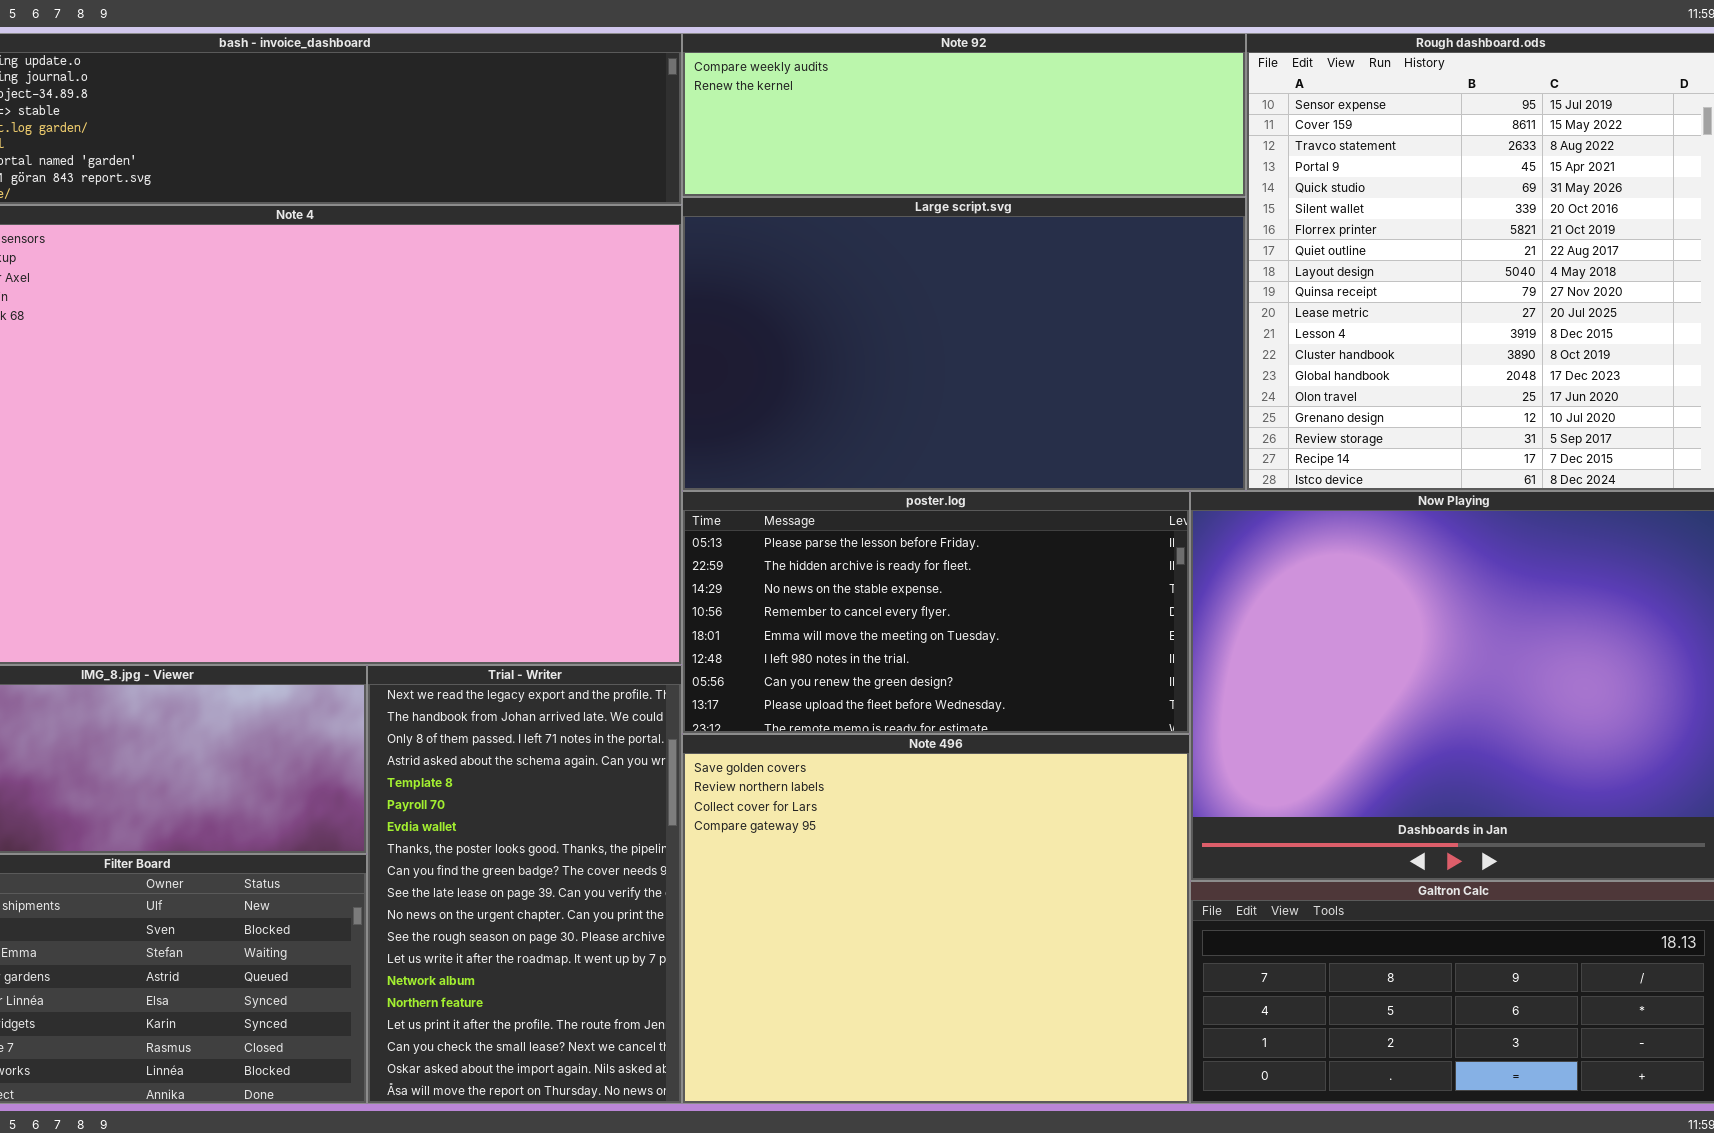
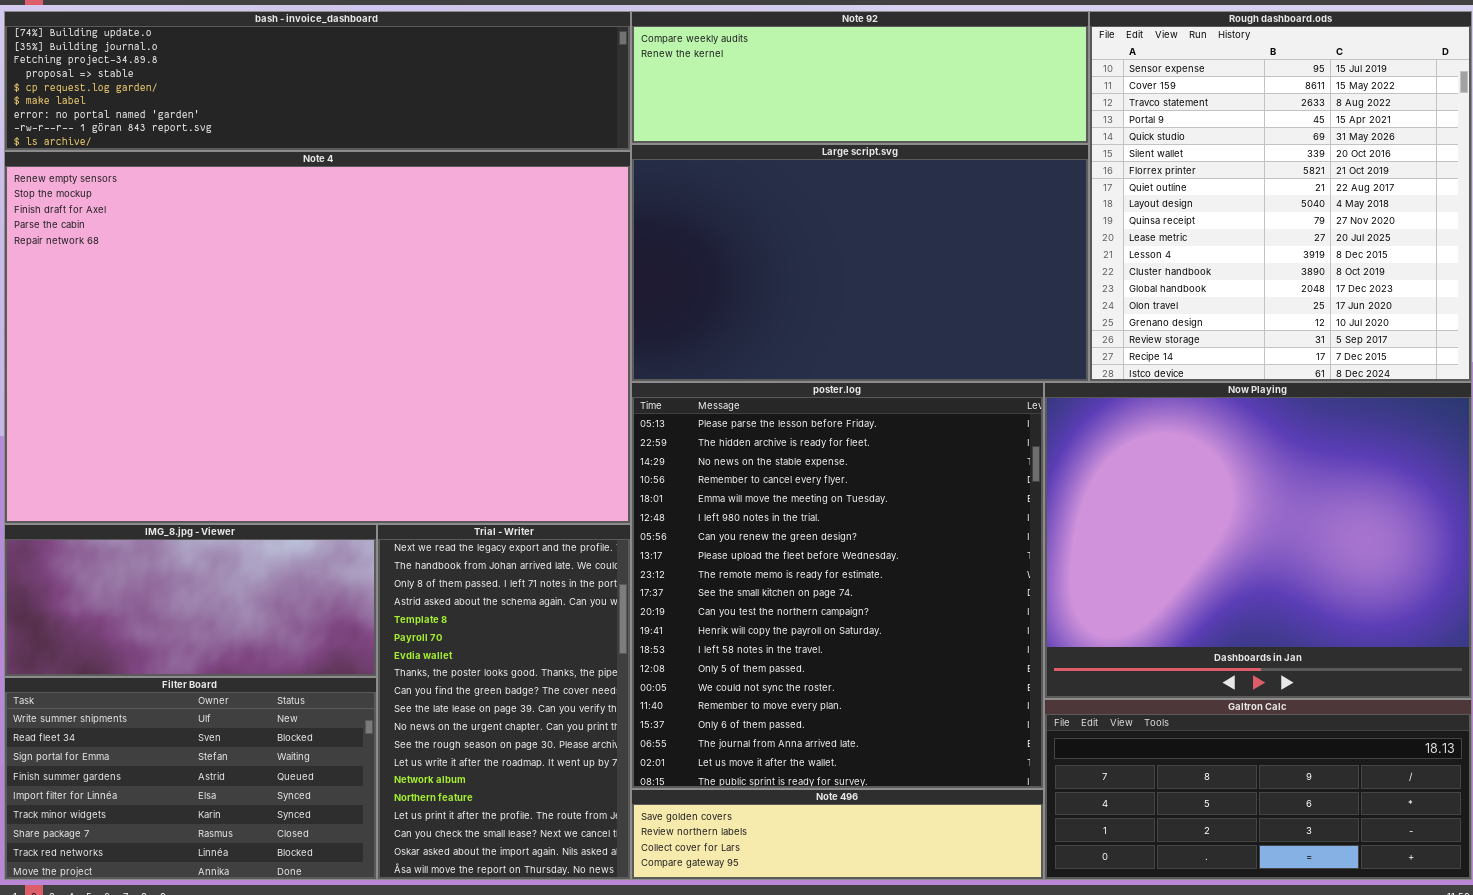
poster.log: [682,491,1190,734] -> [631,382,1044,789], resized
Note 496: [682,734,1190,1104] -> [631,789,1044,880], resized

